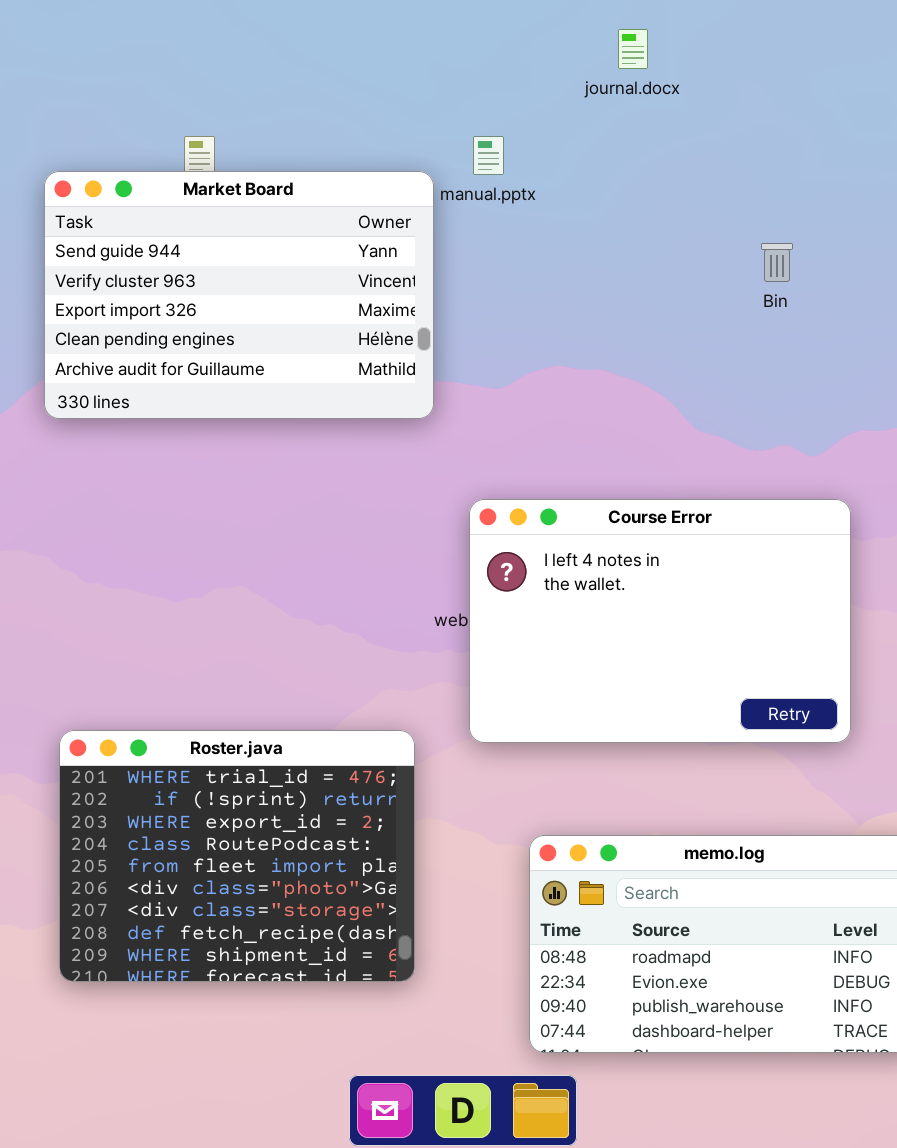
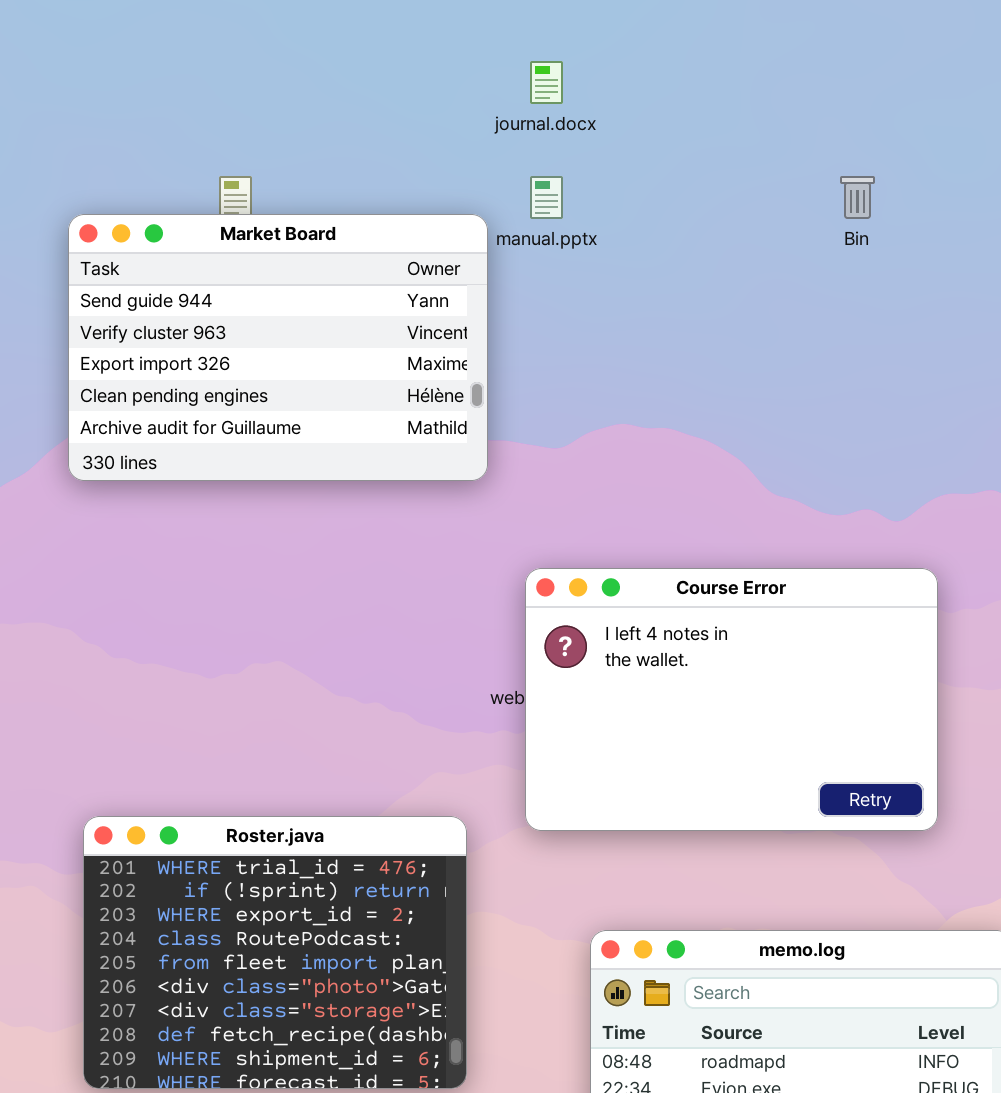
journal.docx: [618,29,648,69] -> [530,61,563,104], moved
Bin: [761,243,793,282] -> [840,176,875,219], moved

